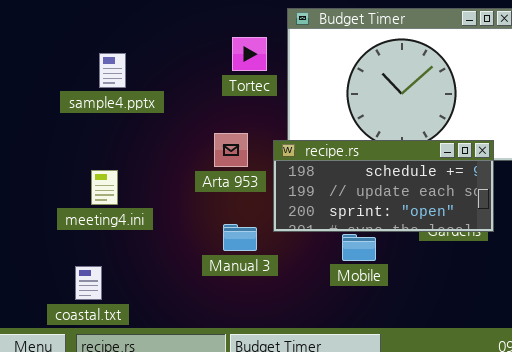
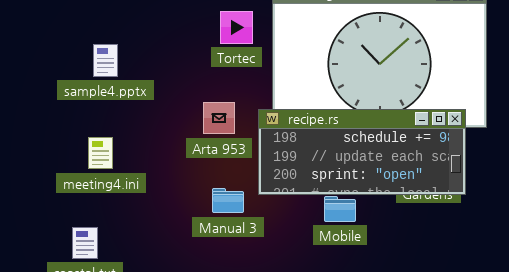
sample4.pptx: [99,53,126,88] -> [93,44,118,77], moved

